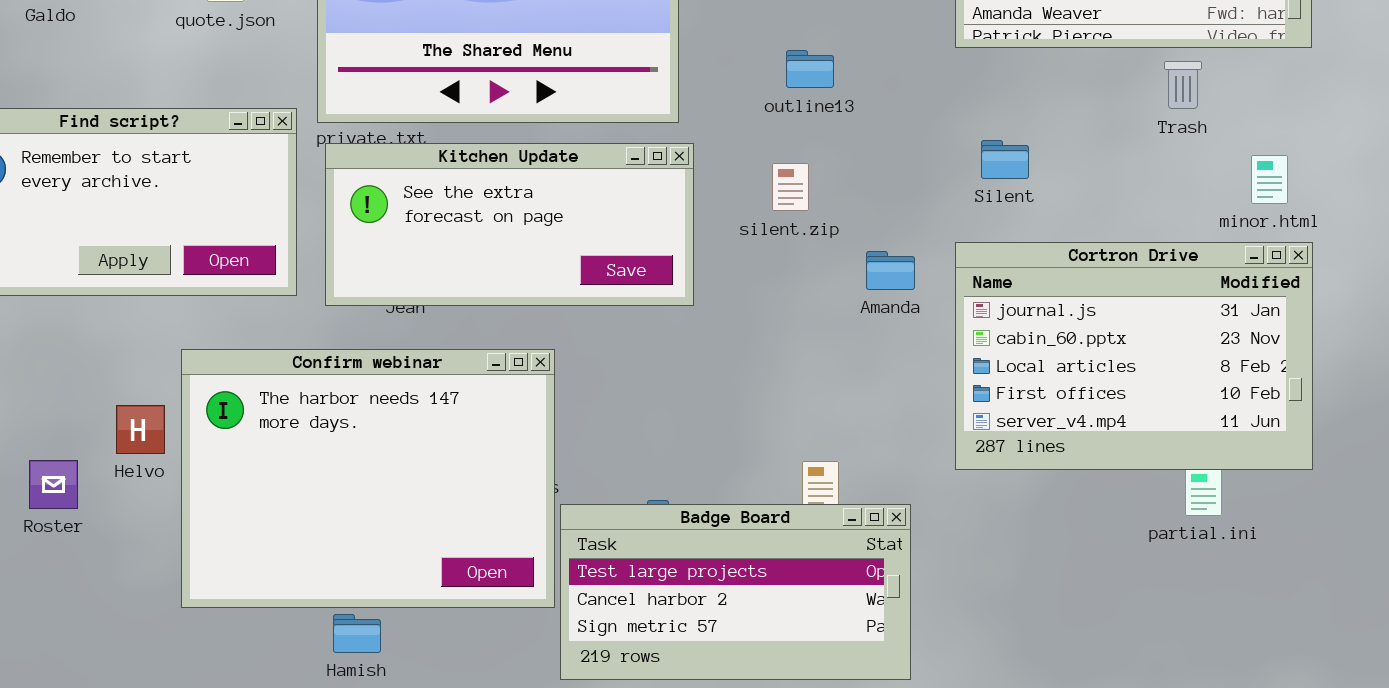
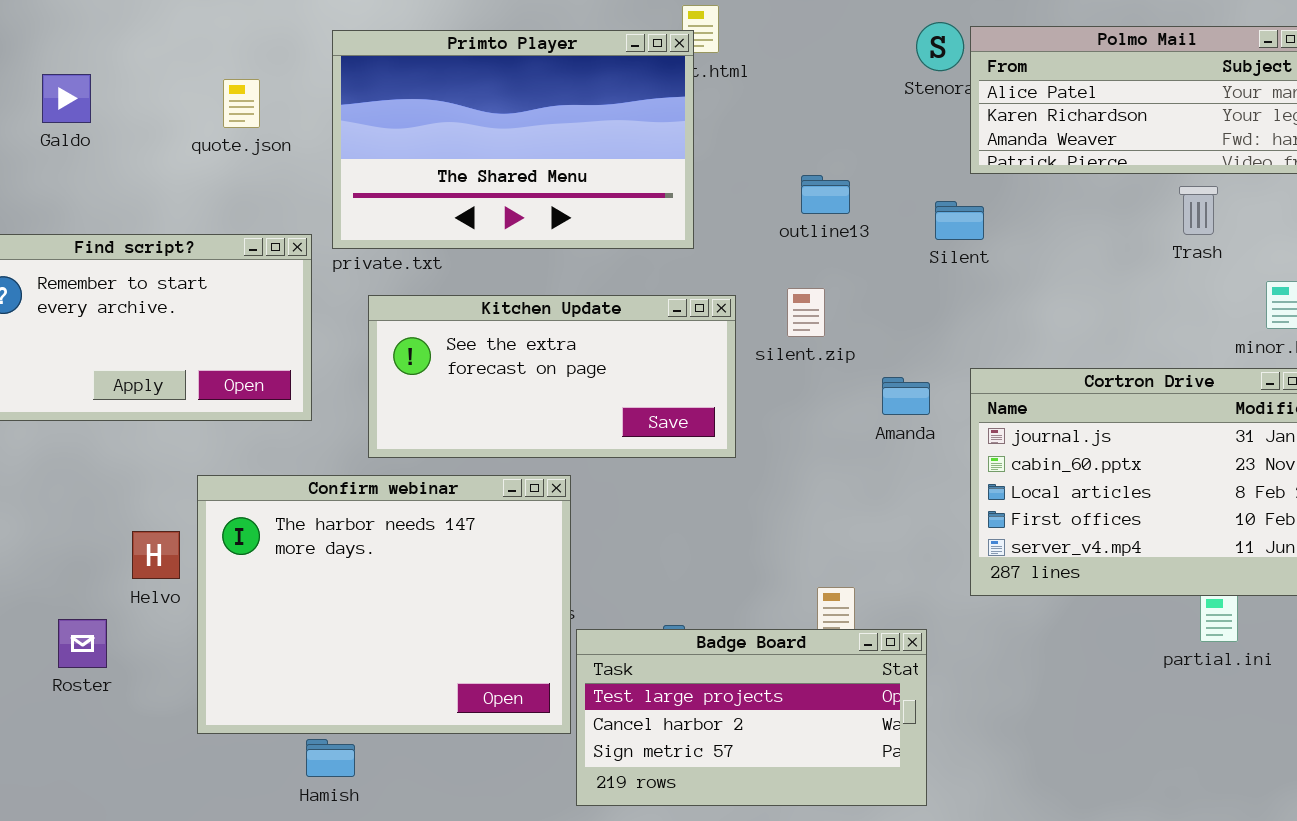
Silent: [981,140,1029,179] -> [935,201,984,240], moved
Kitchen Update: [325,143,694,306] -> [368,295,736,458], moved
Roster: [29,460,78,509] -> [58,619,107,668], moved
Hamish: [333,614,381,653] -> [306,739,355,777], moved

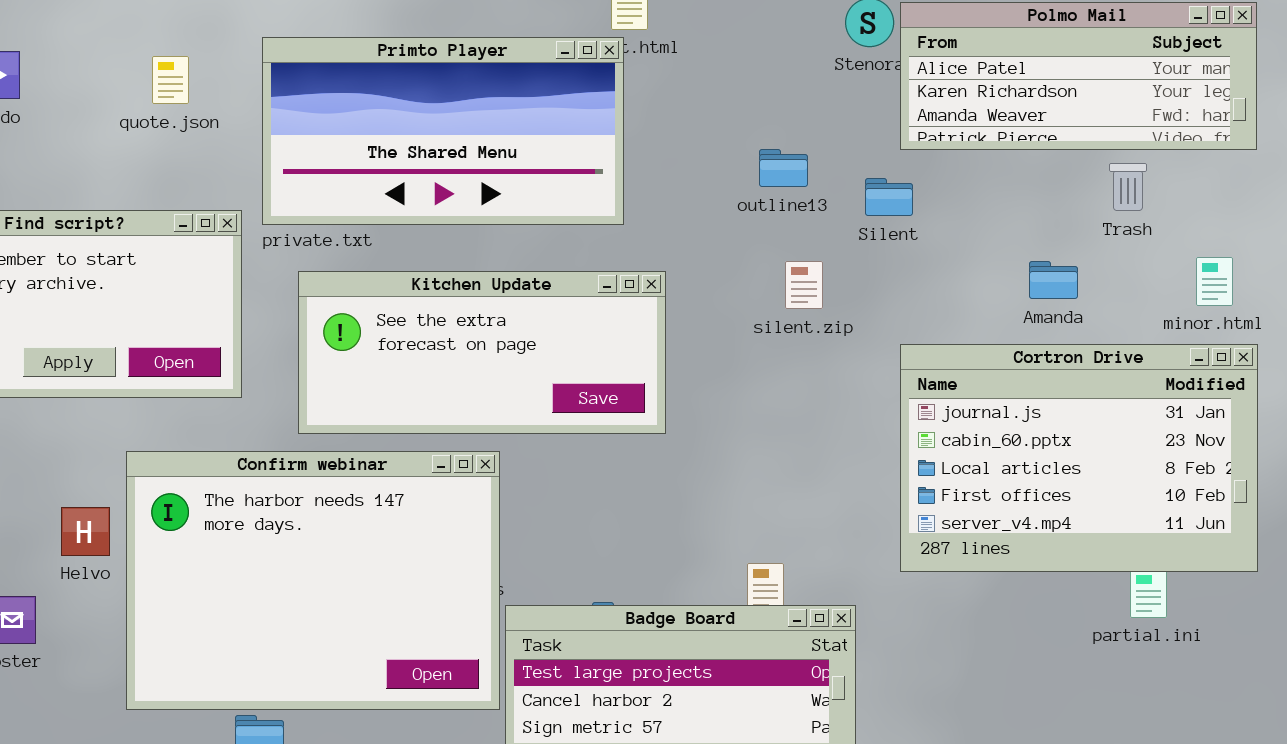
Primto Player: [332,30,694,249] -> [262,37,624,225], resized
outline13: [801,175,850,214] -> [759,149,808,187], moved
silent.zip: [787,288,825,337] -> [785,261,823,309], moved
Amanda: [882,377,930,415] -> [1029,261,1078,299], moved

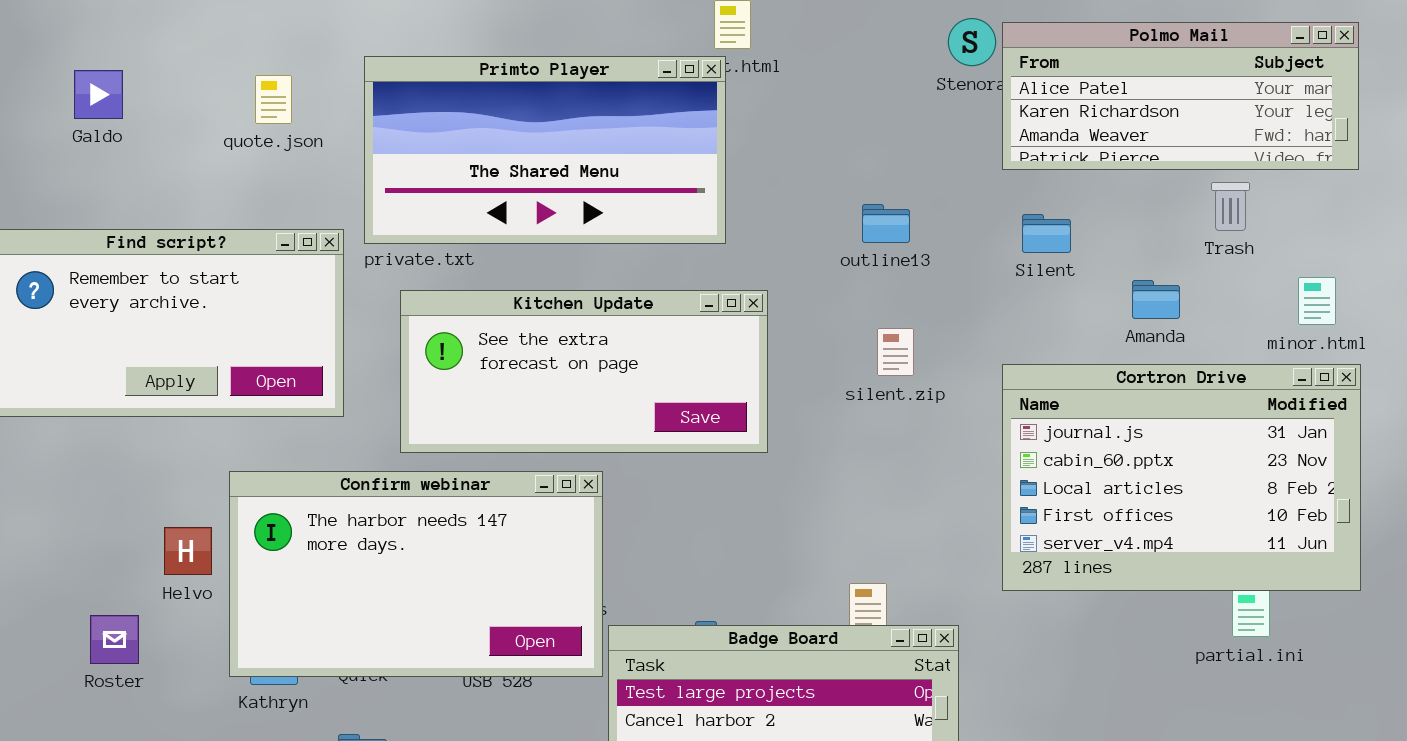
outline13: [759,149,808,187] -> [862,204,910,243], moved
Silent: [865,178,913,216] -> [1022,214,1071,253], moved
silent.zip: [785,261,823,309] -> [877,328,914,376], moved
Confirm webinar: [126,451,500,710] -> [229,471,603,677], resized

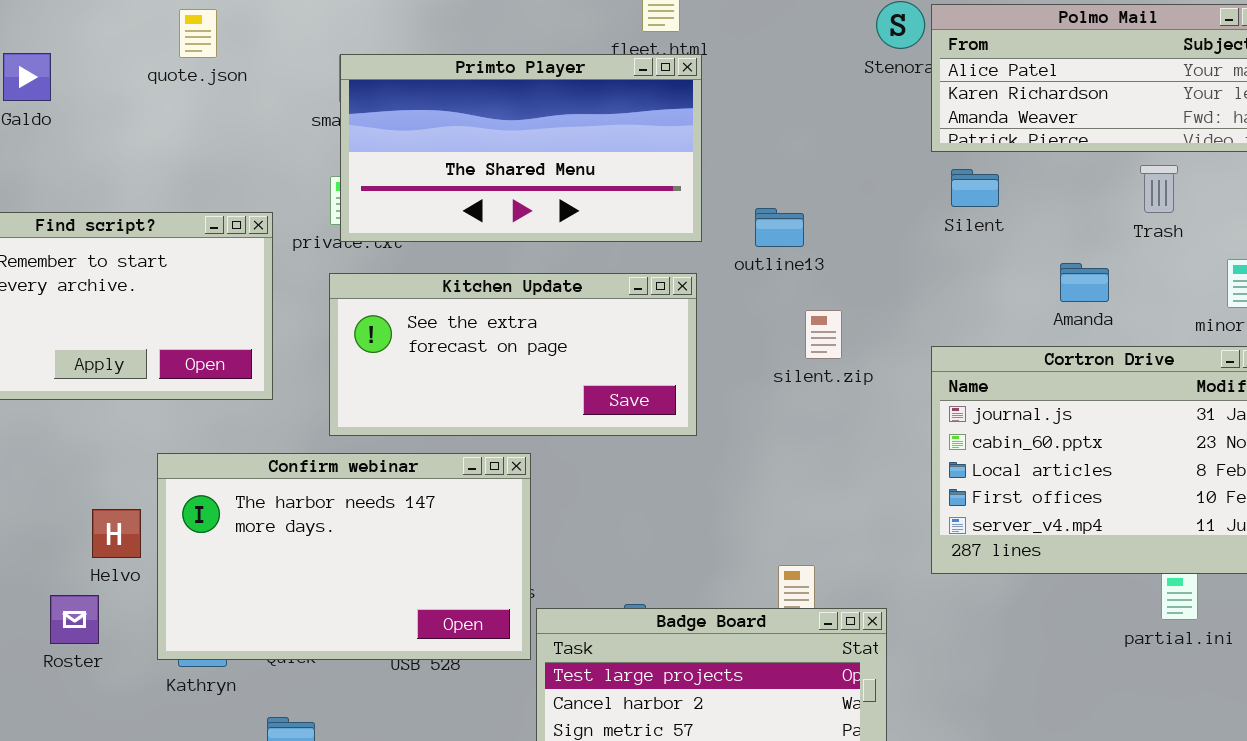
Primto Player: [364,56,726,244] -> [340,54,702,242], moved
quote.json: [255,75,292,124] -> [179,9,217,58], moved
outline13: [862,204,910,243] -> [755,208,804,247], moved
Silent: [1022,214,1071,253] -> [951,169,999,207], moved
Roster: [90,615,139,664] -> [50,595,99,644], moved

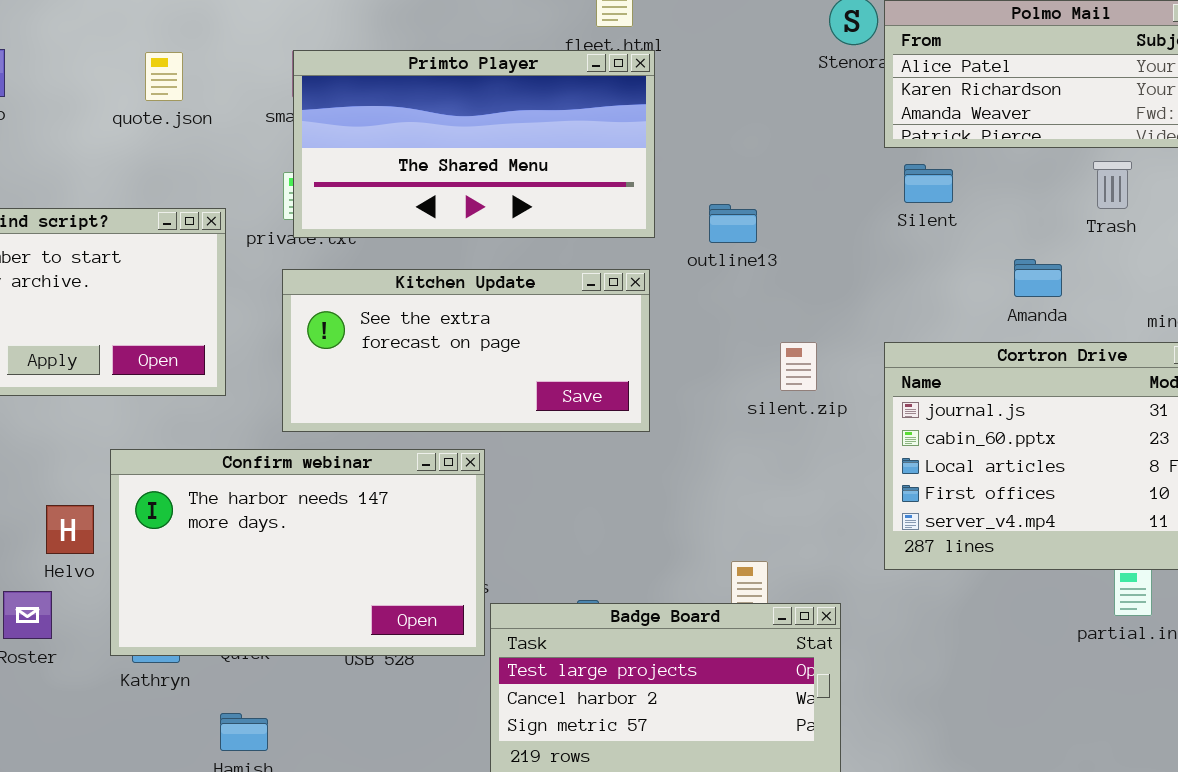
quote.json: [179,9,217,58] -> [145,52,183,101], moved
silent.zip: [805,310,842,359] -> [780,342,817,391], moved

